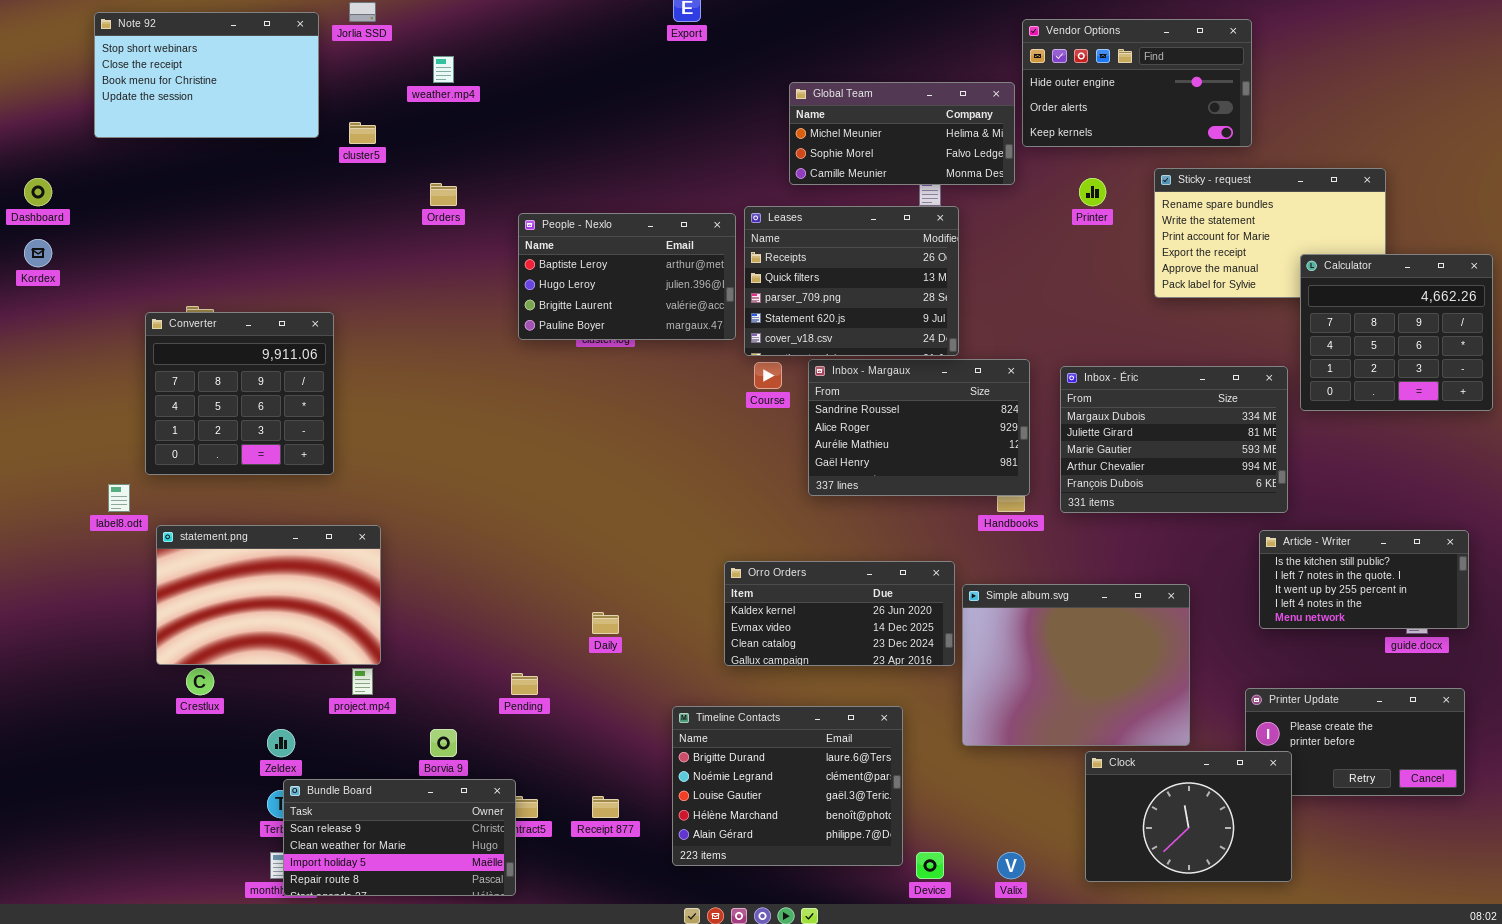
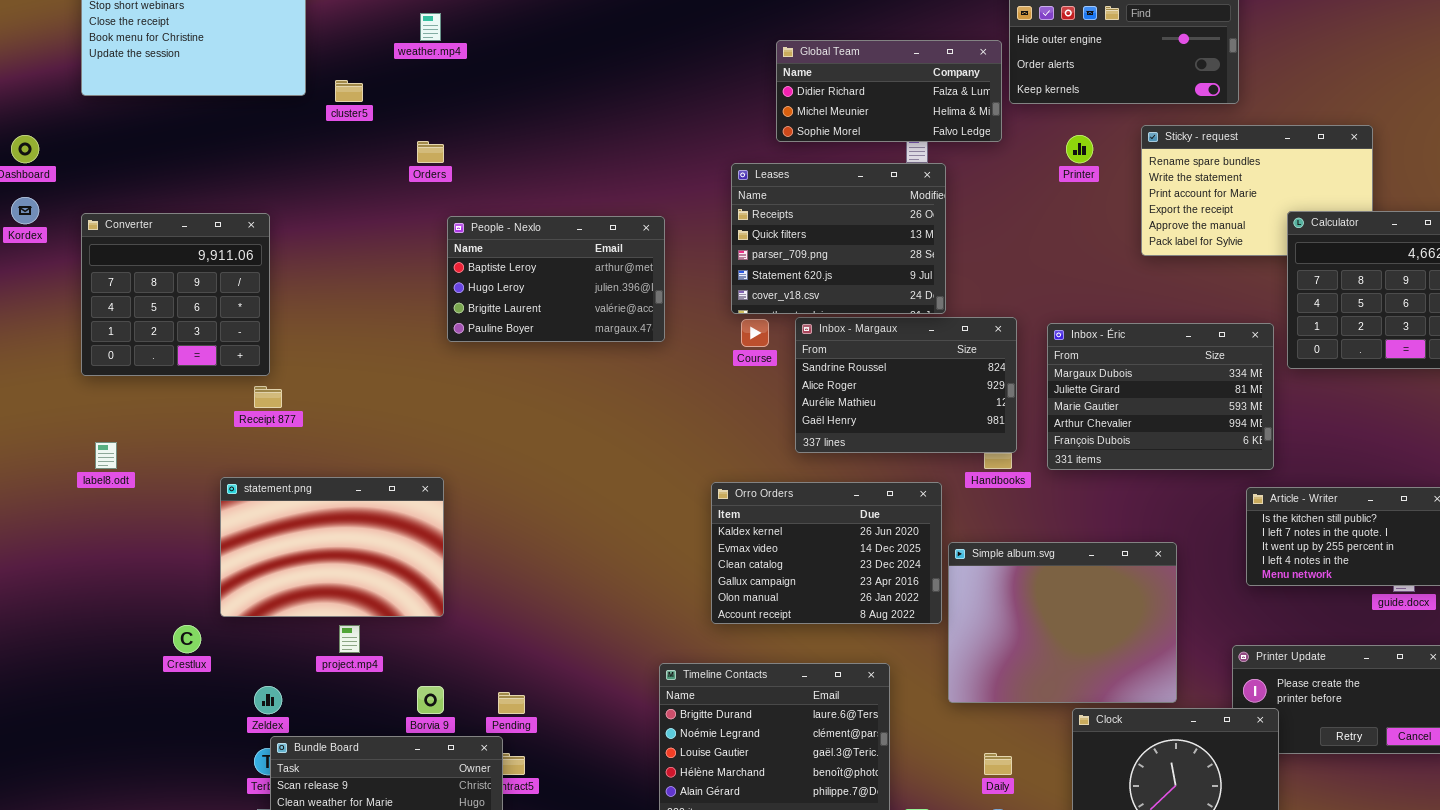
Global Team: [789,82,1015,185] -> [776,40,1002,142], scrolled up 1 row
People - Nexlo: [518,213,736,340] -> [447,216,665,342], moved
Converter: [145,312,334,475] -> [81,213,270,376], moved
statement.png: [156,525,381,665] -> [220,477,444,617], moved
Orro Orders: [724,561,955,666] -> [711,482,942,624], resized
Daily: [592,612,619,634] -> [984,753,1012,775], moved
Pending: [511,673,538,695] -> [498,692,525,714], moved
Receipt 877: [592,796,619,818] -> [254,386,282,408], moved

